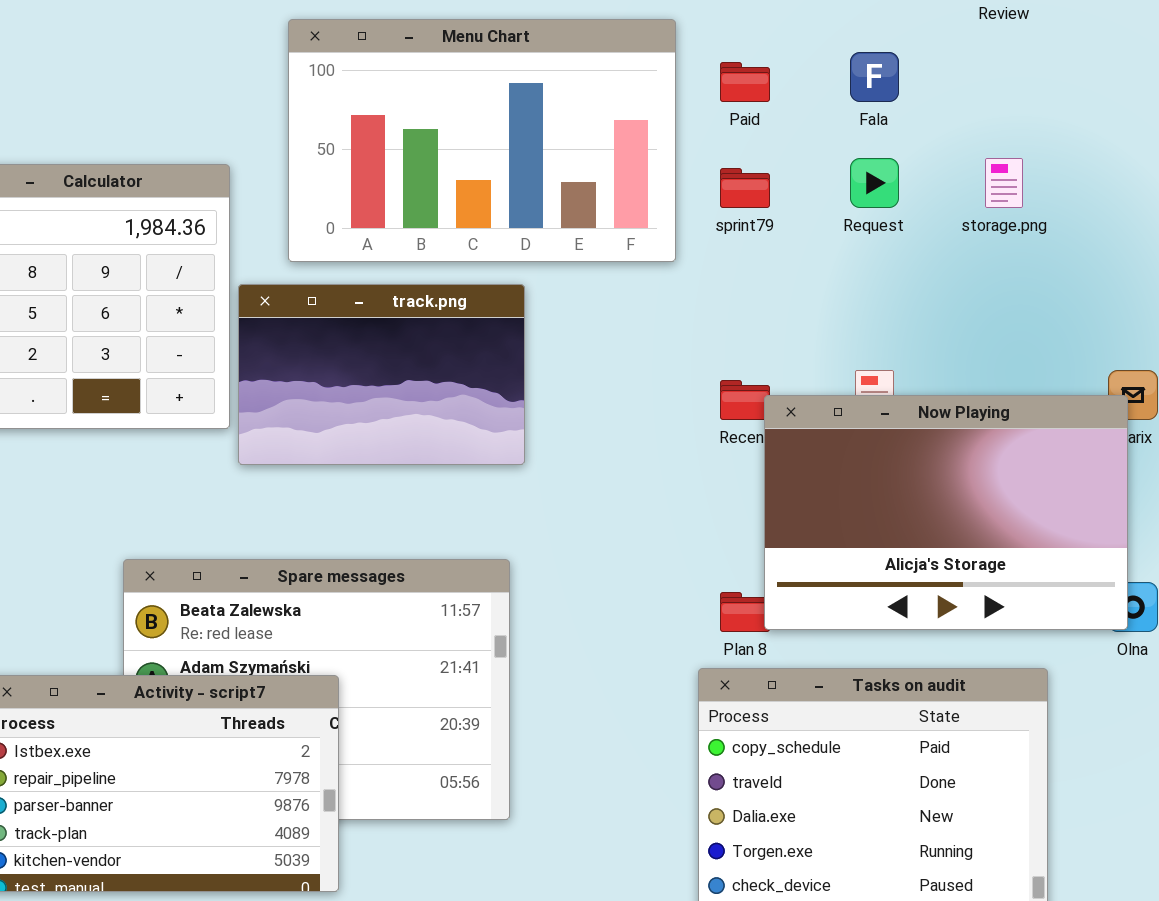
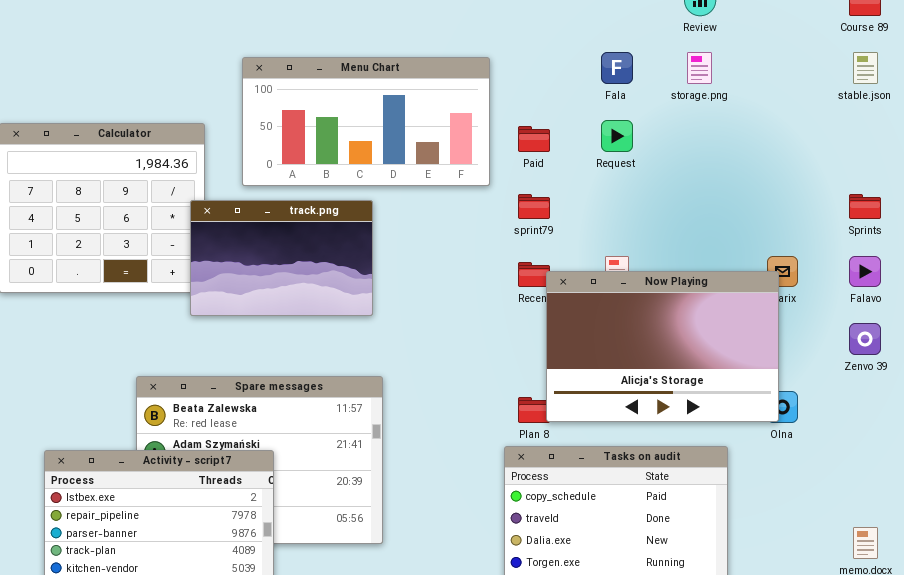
Menu Chart: [288,19,676,262] -> [242,57,490,186], resized
Paid: [720,62,770,102] -> [518,126,550,152], moved
storage.png: [985,158,1023,208] -> [687,52,712,84], moved
sprint79: [720,168,770,208] -> [518,194,550,219], moved
track.png: [238,284,525,465] -> [190,200,373,316], moved

